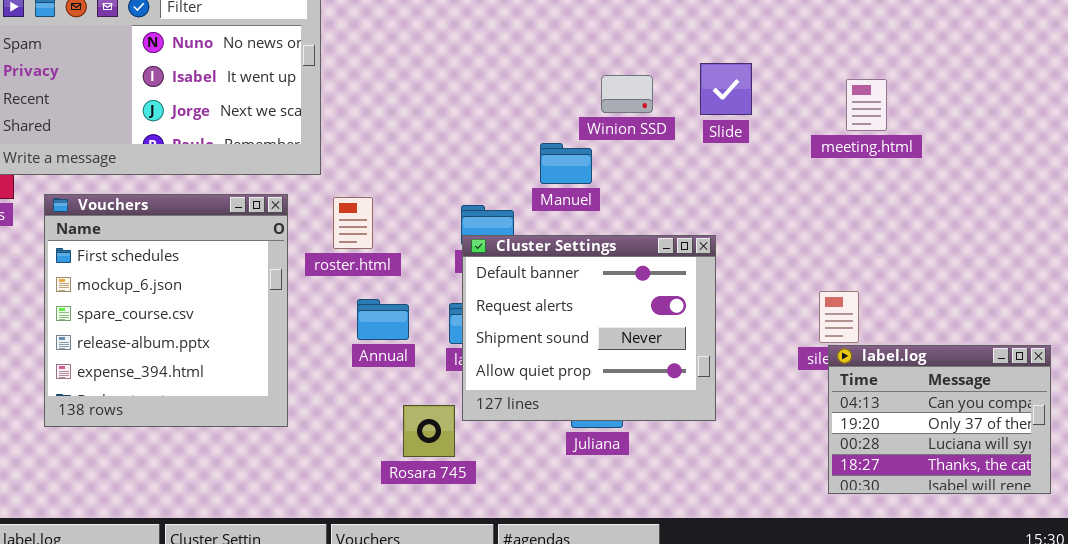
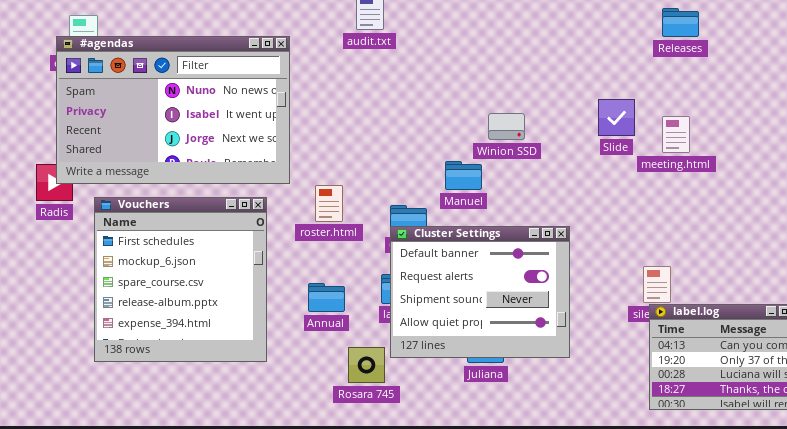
Slide: [700,63,752,115] -> [598,99,635,136], moved
roster.html: [333,197,373,249] -> [315,185,343,222], moved
Annual: [357,299,409,340] -> [308,283,345,312], moved

